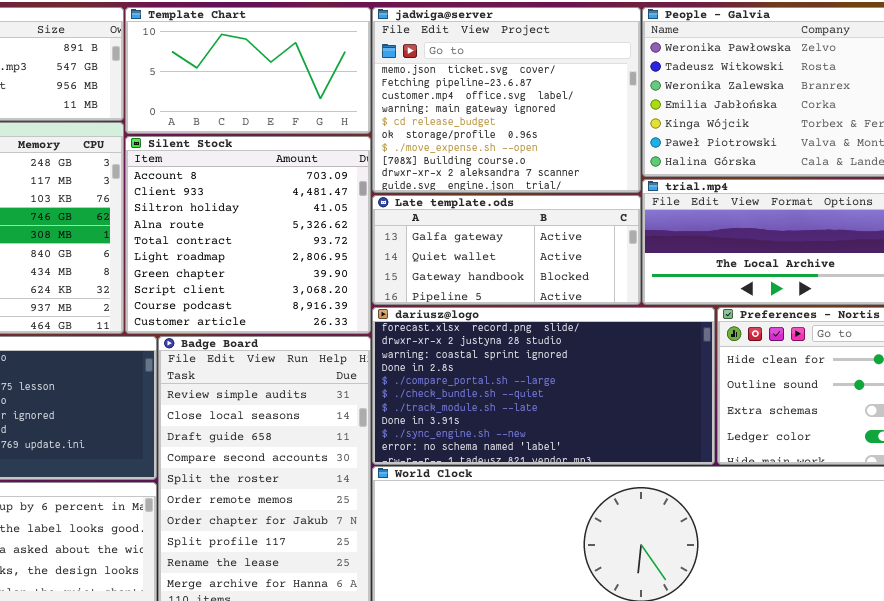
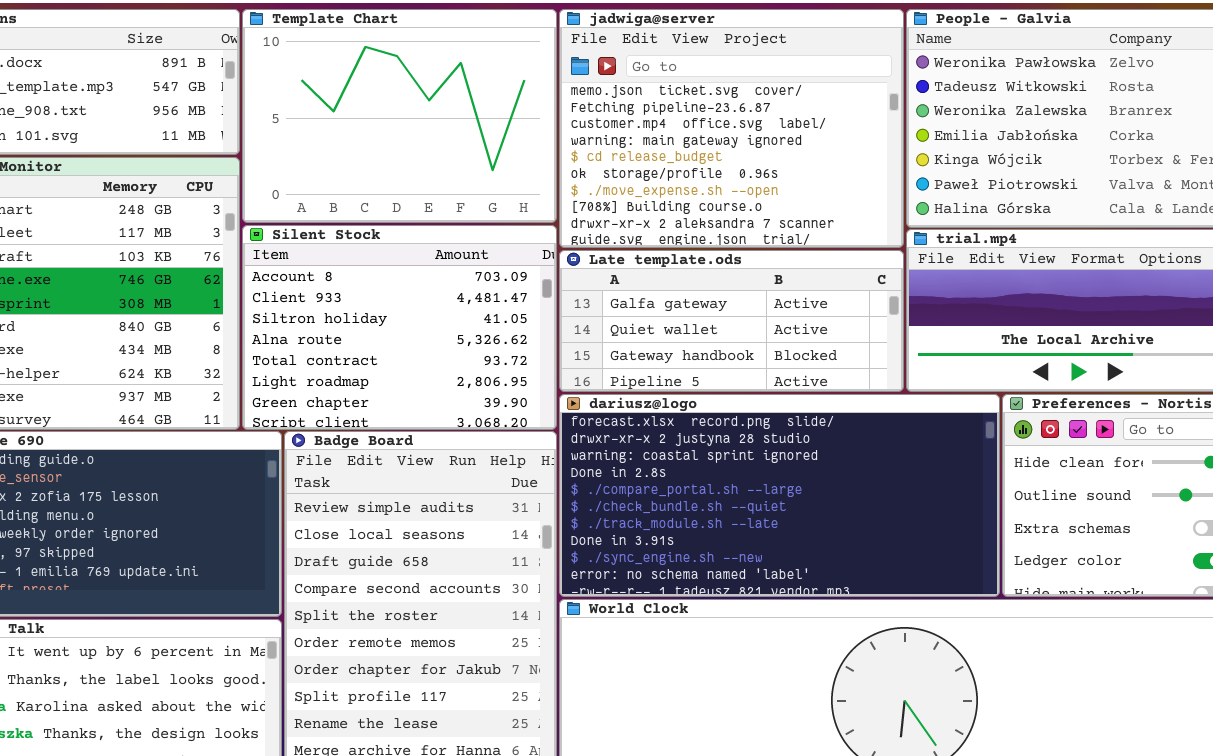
Template Chart: [125,7,371,134] -> [242,9,557,223], resized
Silent Stock: [125,136,371,334] -> [242,225,557,430], resized

